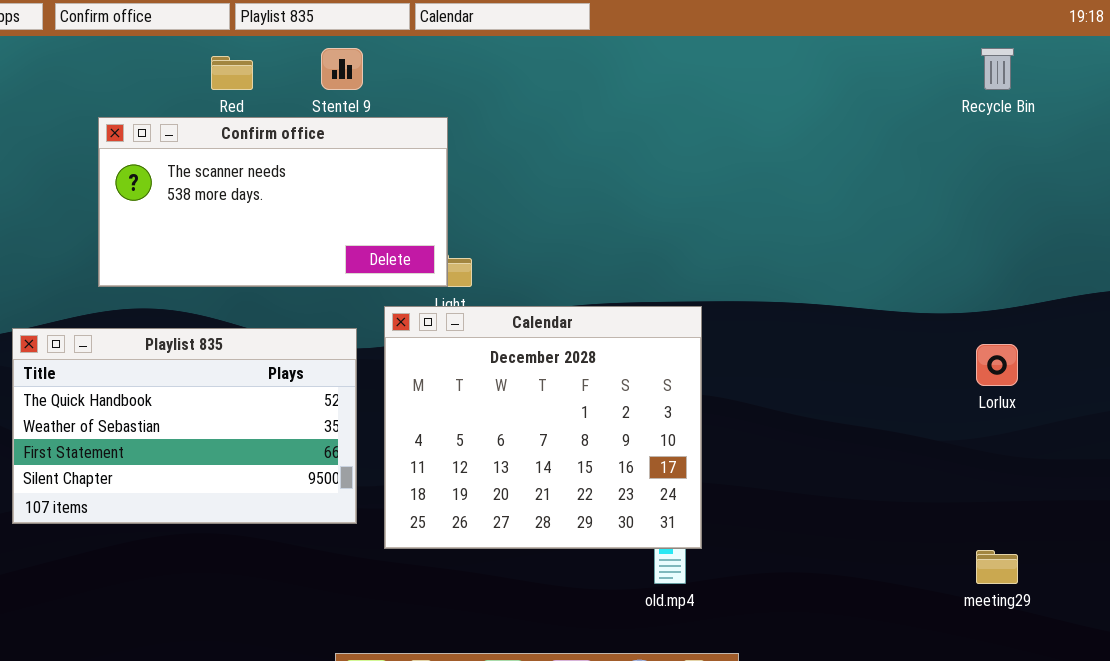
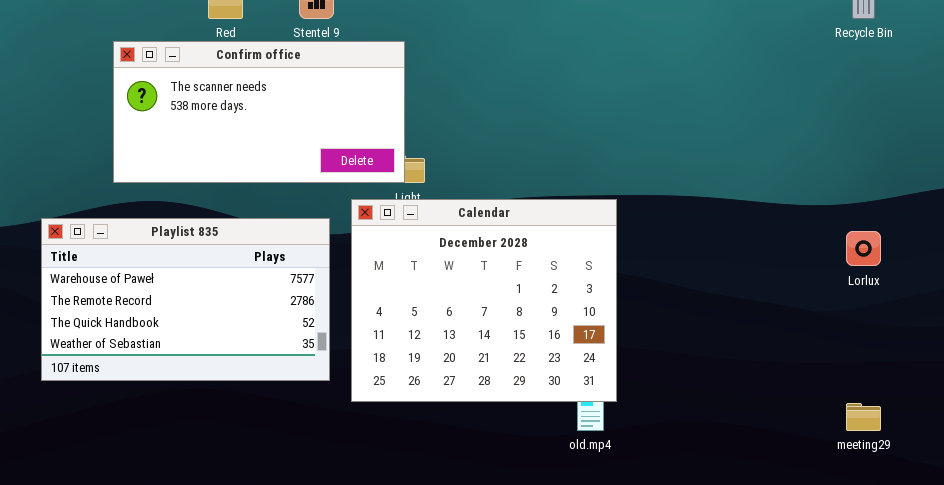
Playlist 835: [12,328,357,524] -> [41,218,330,381], scrolled up 2 rows

